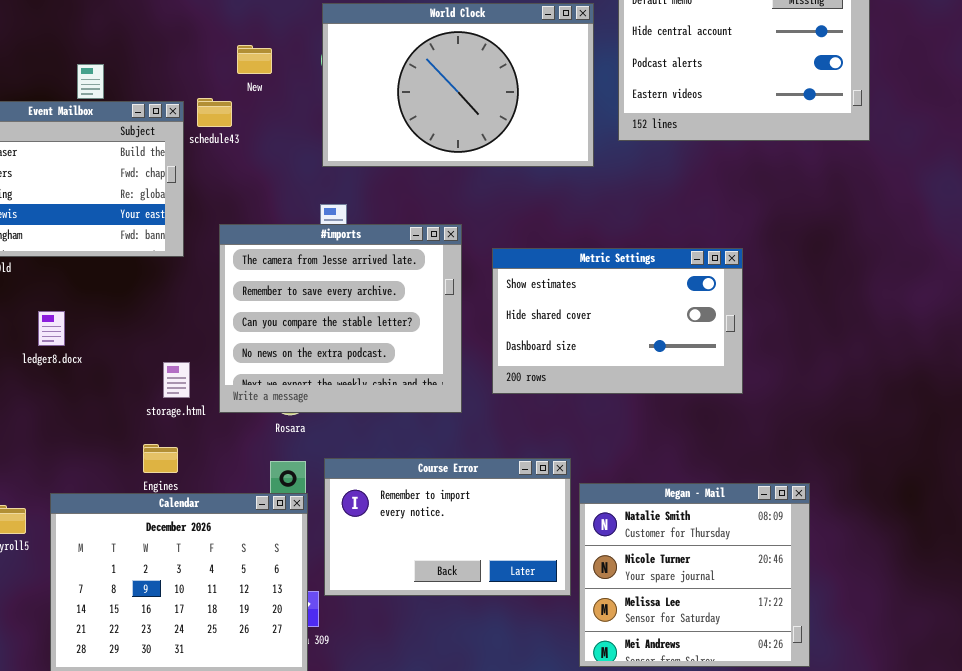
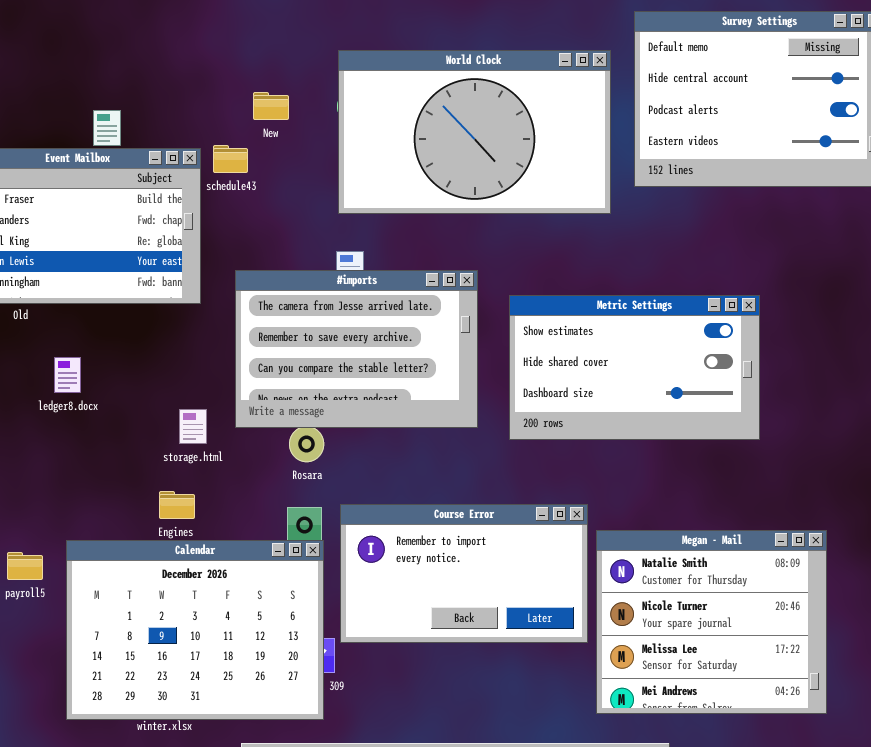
#imports: [219,224,462,413] -> [235,270,478,428], resized

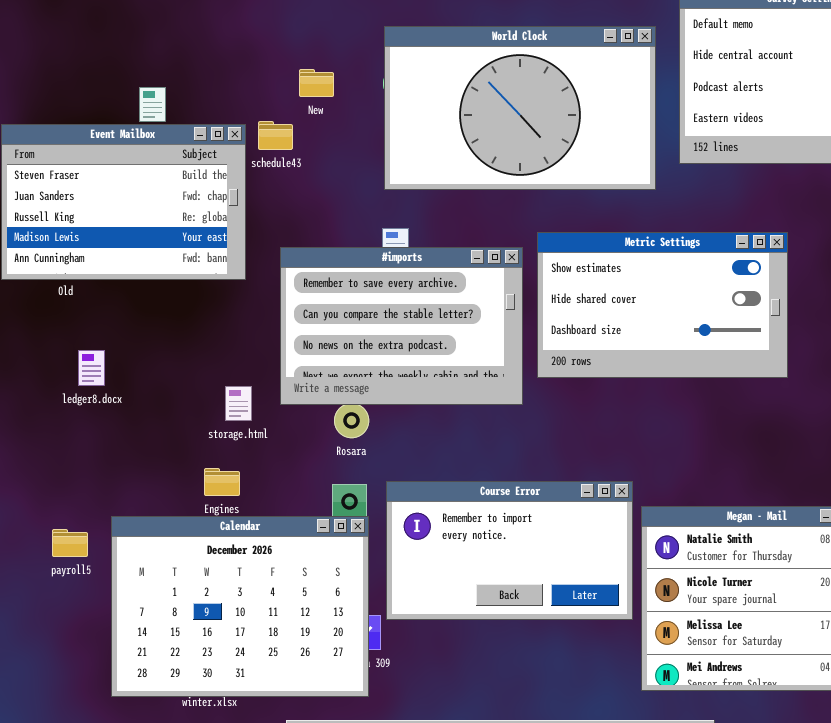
#imports: [235,270,478,428] -> [280,247,523,405], scrolled down 1 row
Metric Settings: [509,295,760,440] -> [537,232,788,378], moved
ledger8.docx: [54,357,81,393] -> [78,350,105,386], moved

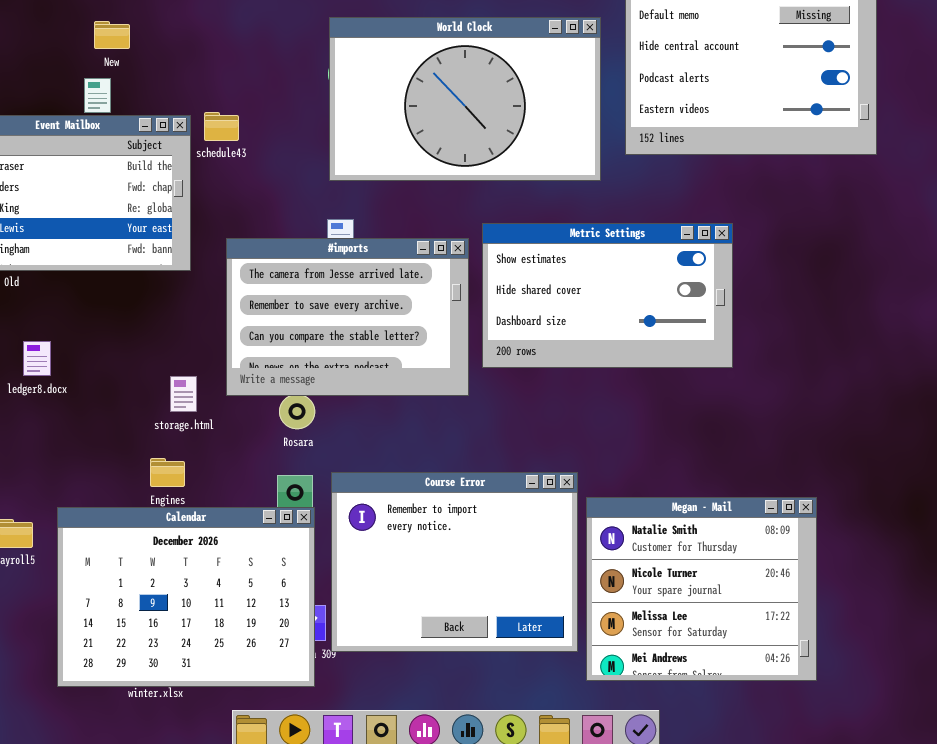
New: [299,69,334,97] -> [94,21,130,49], moved
#imports: [280,247,523,405] -> [226,238,469,396], scrolled up 1 row
Course Error: [386,481,633,620] -> [331,472,578,652], resized

